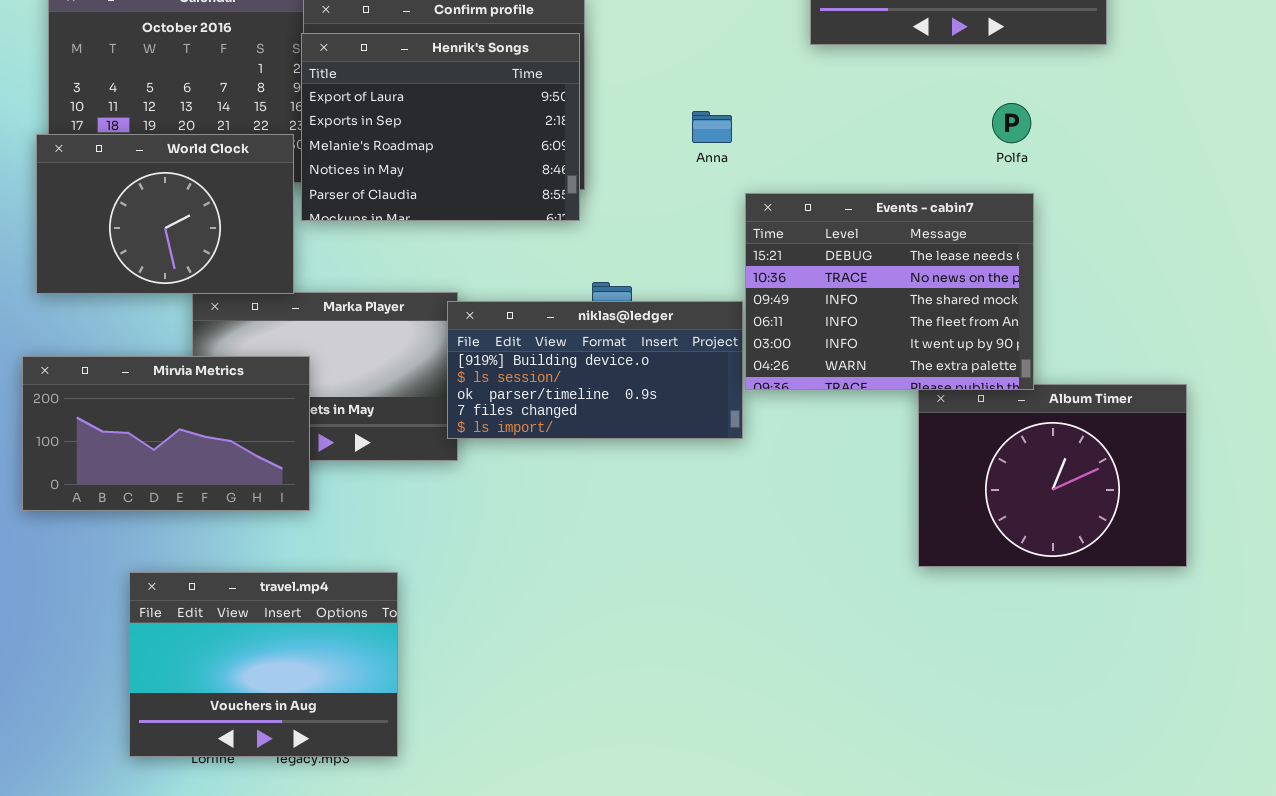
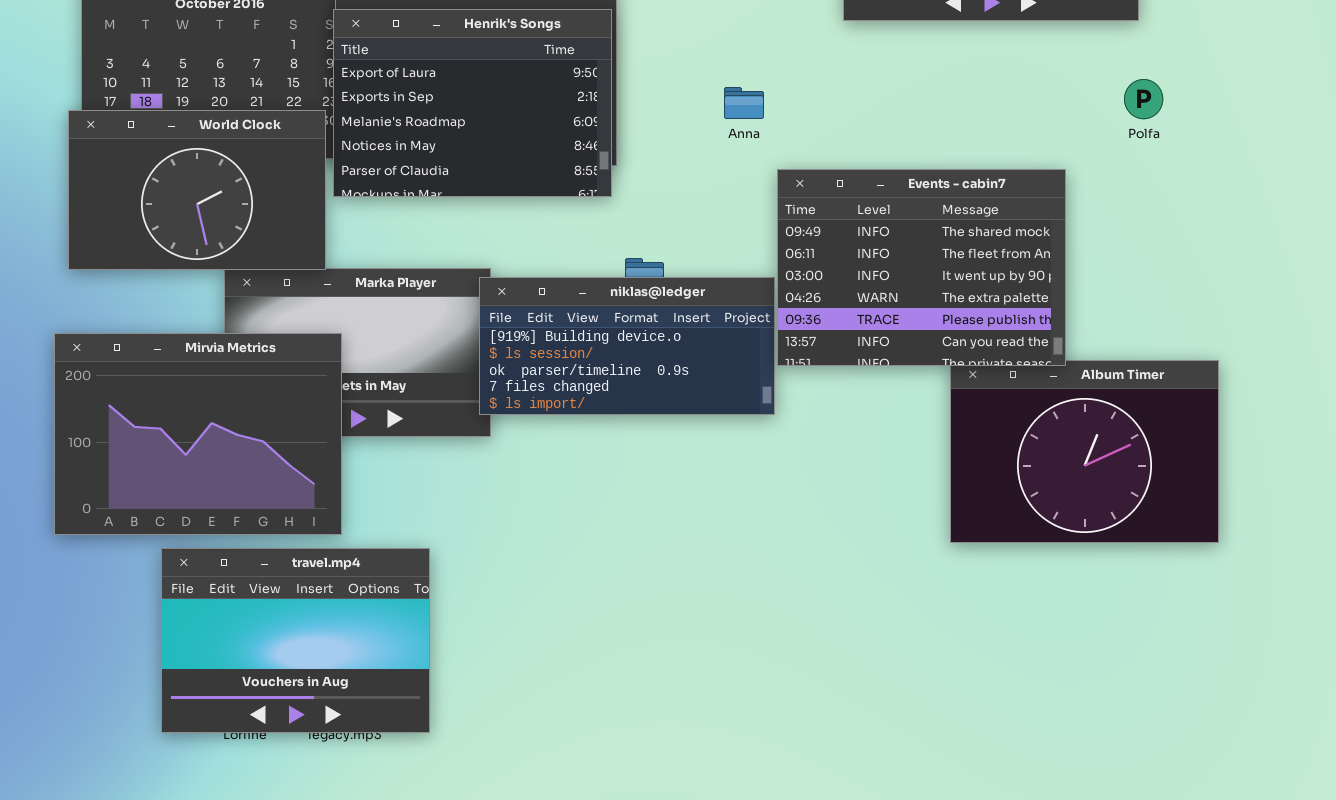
Polfa: [992,103,1031,143] -> [1124,79,1163,119], moved
Events - cabin7: [745,193,1034,390] -> [777,169,1066,366], scrolled down 2 rows
Mirvia Metrics: [22,356,310,511] -> [54,333,342,535], resized

